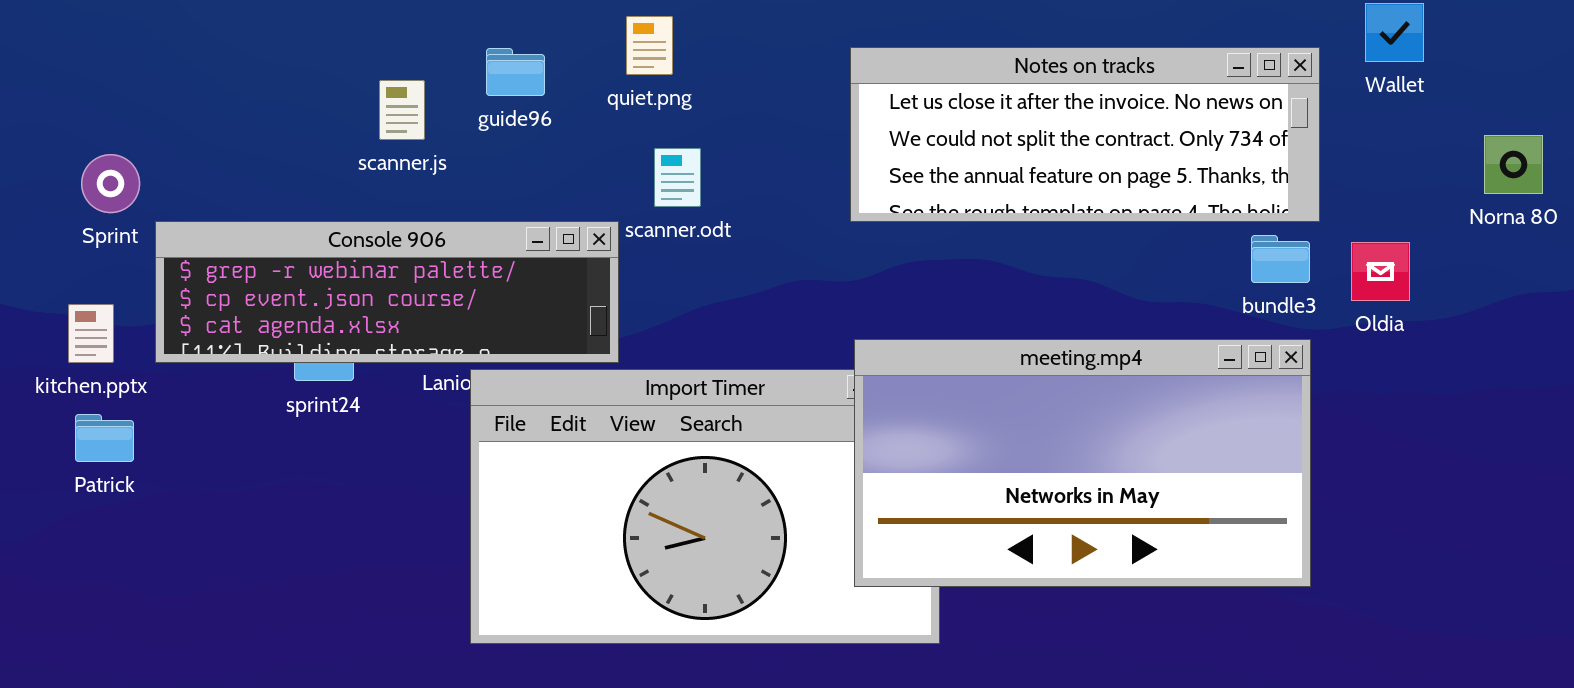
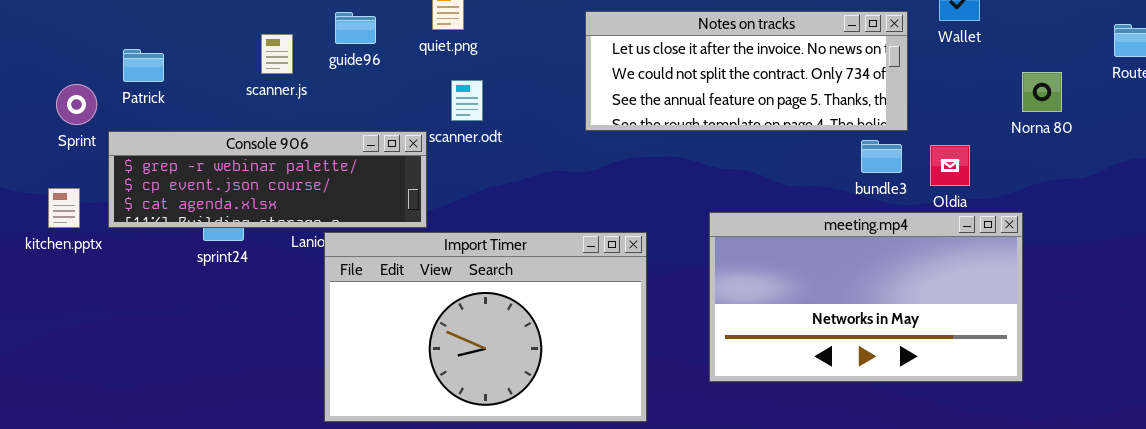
meeting.mp4: [854,339,1311,587] -> [709,212,1023,382], moved
Patrick: [75,414,134,462] -> [123,49,164,82], moved

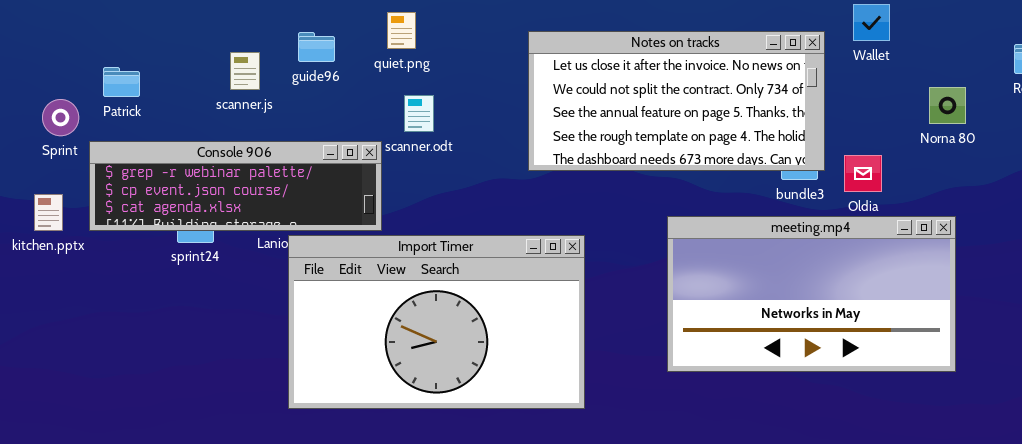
Notes on tracks: [585,11,908,131] -> [528,31,825,171], resized
meeting.mp4: [709,212,1023,382] -> [667,216,956,372], moved

